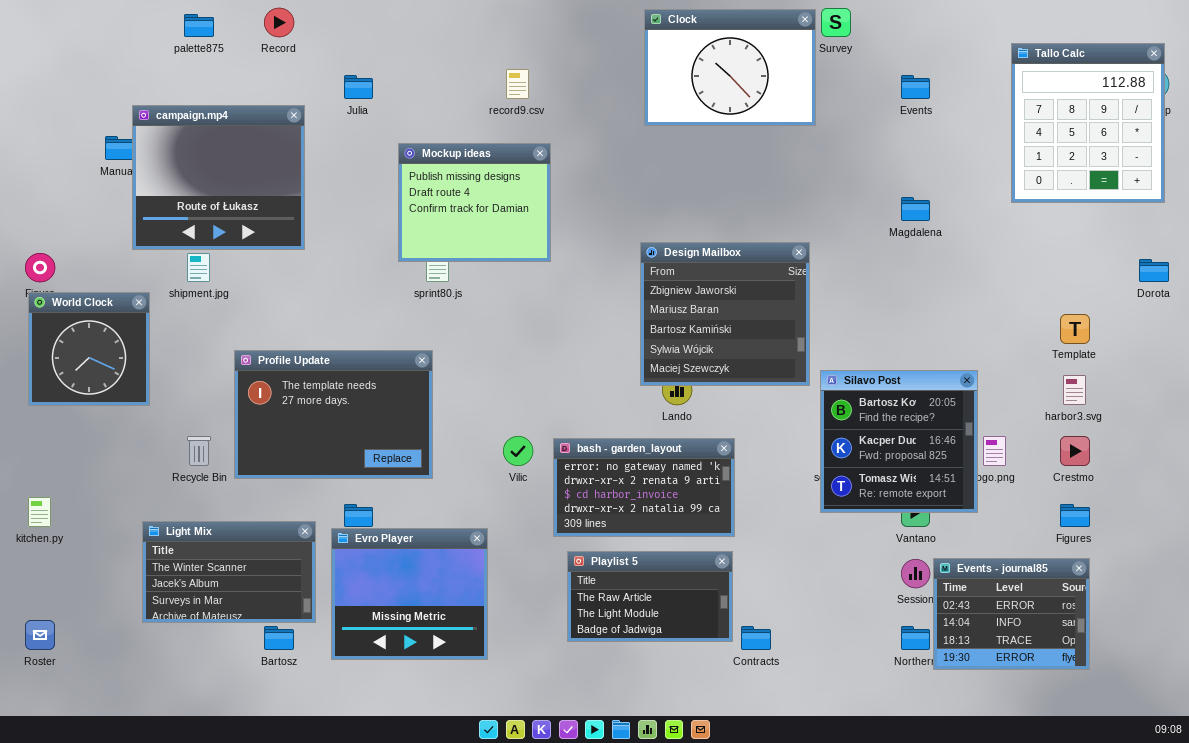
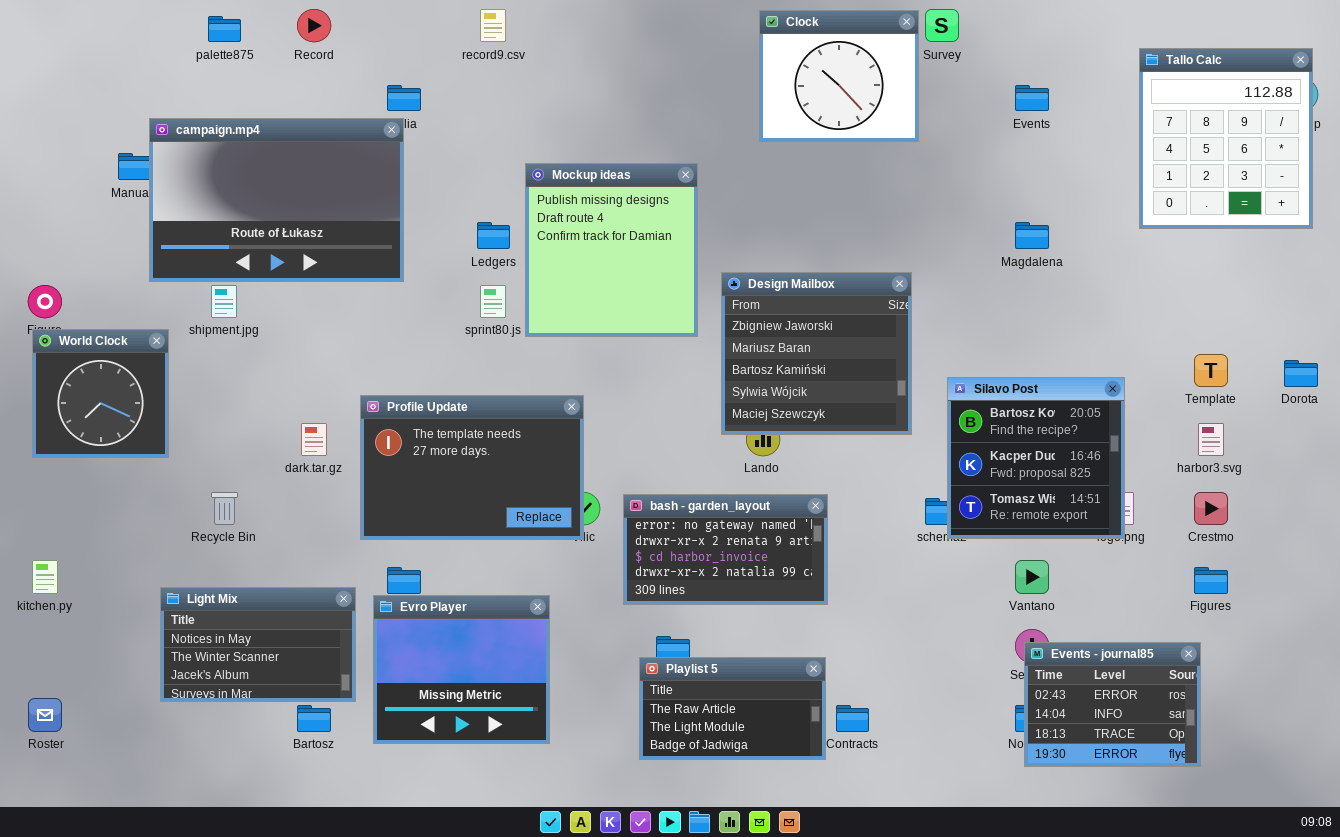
Clock: [644,9,816,126] -> [759,10,919,142], resized
record9.csv: [506,69,529,99] -> [480,9,506,42], moved
campaign.mp4: [132,105,305,250] -> [149,118,404,282], resized
Mockup ideas: [398,143,551,262] -> [525,163,698,337], moved, resized
Dorota: [1139,259,1169,282] -> [1284,360,1318,387], moved
Profile Update: [234,350,433,479] -> [360,395,584,540], moved
Silavo Post: [820,370,978,513] -> [947,377,1125,539], moved
Light Mix: [142,521,316,623] -> [160,587,356,702], scrolled up 1 row
Playlist 5: [567,551,733,642] -> [639,657,826,760], moved
Events - journal85: [933,558,1090,670] -> [1024,642,1201,767], moved

